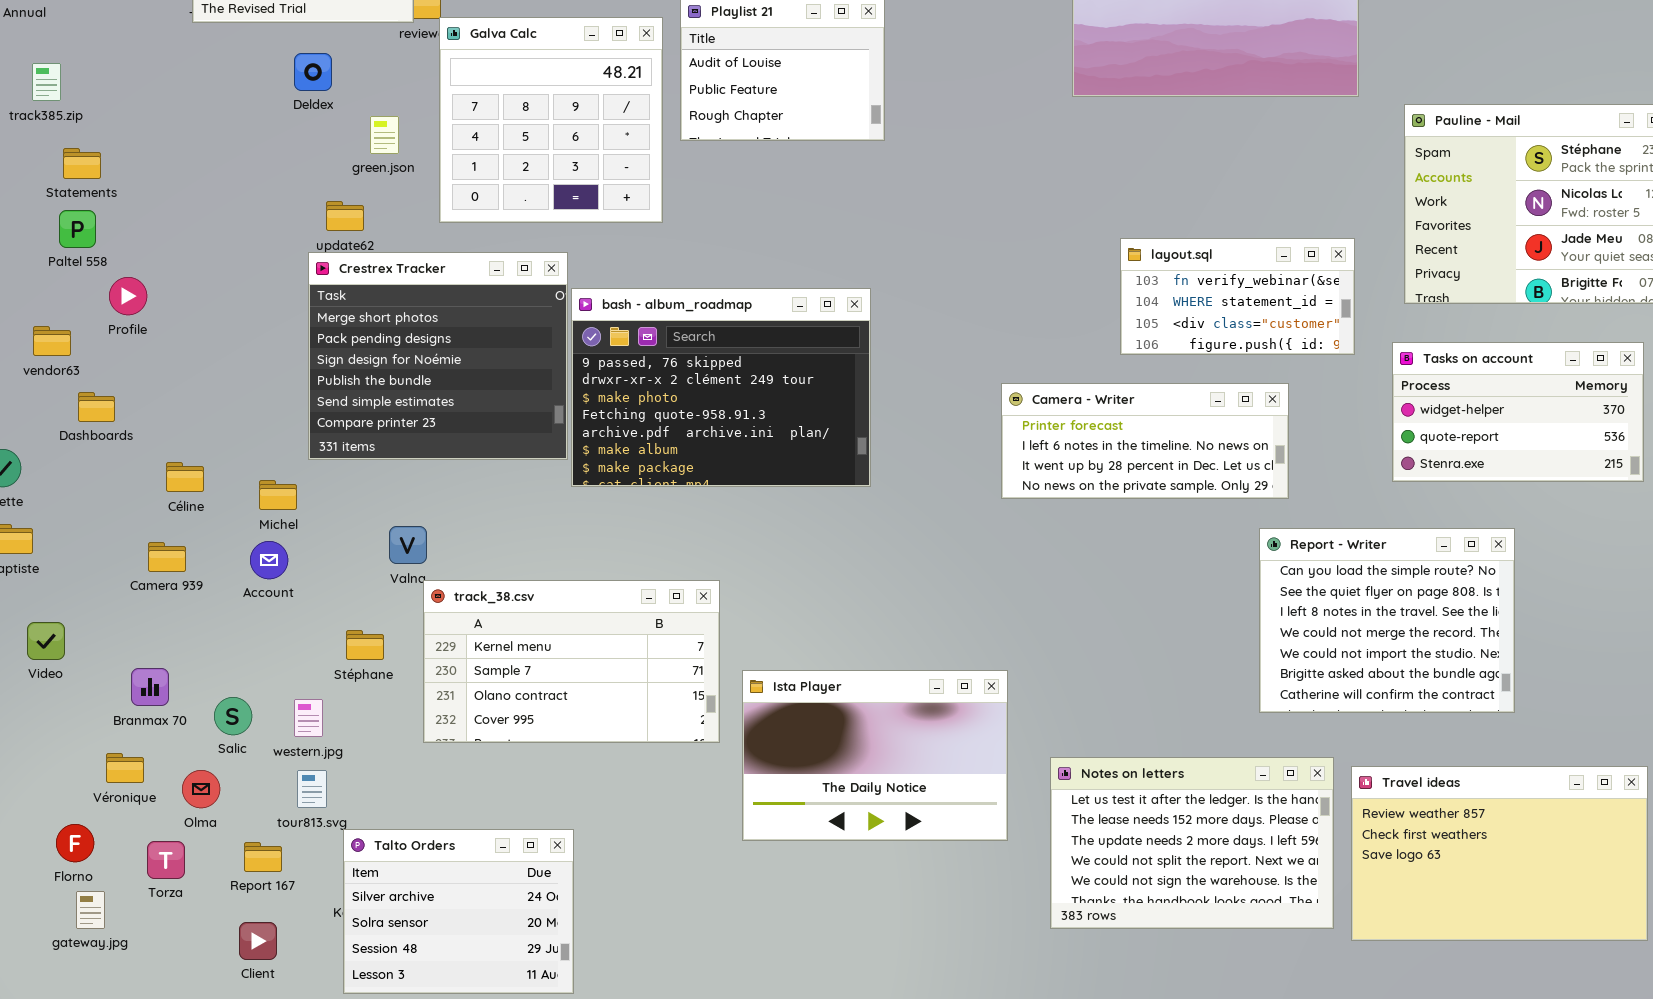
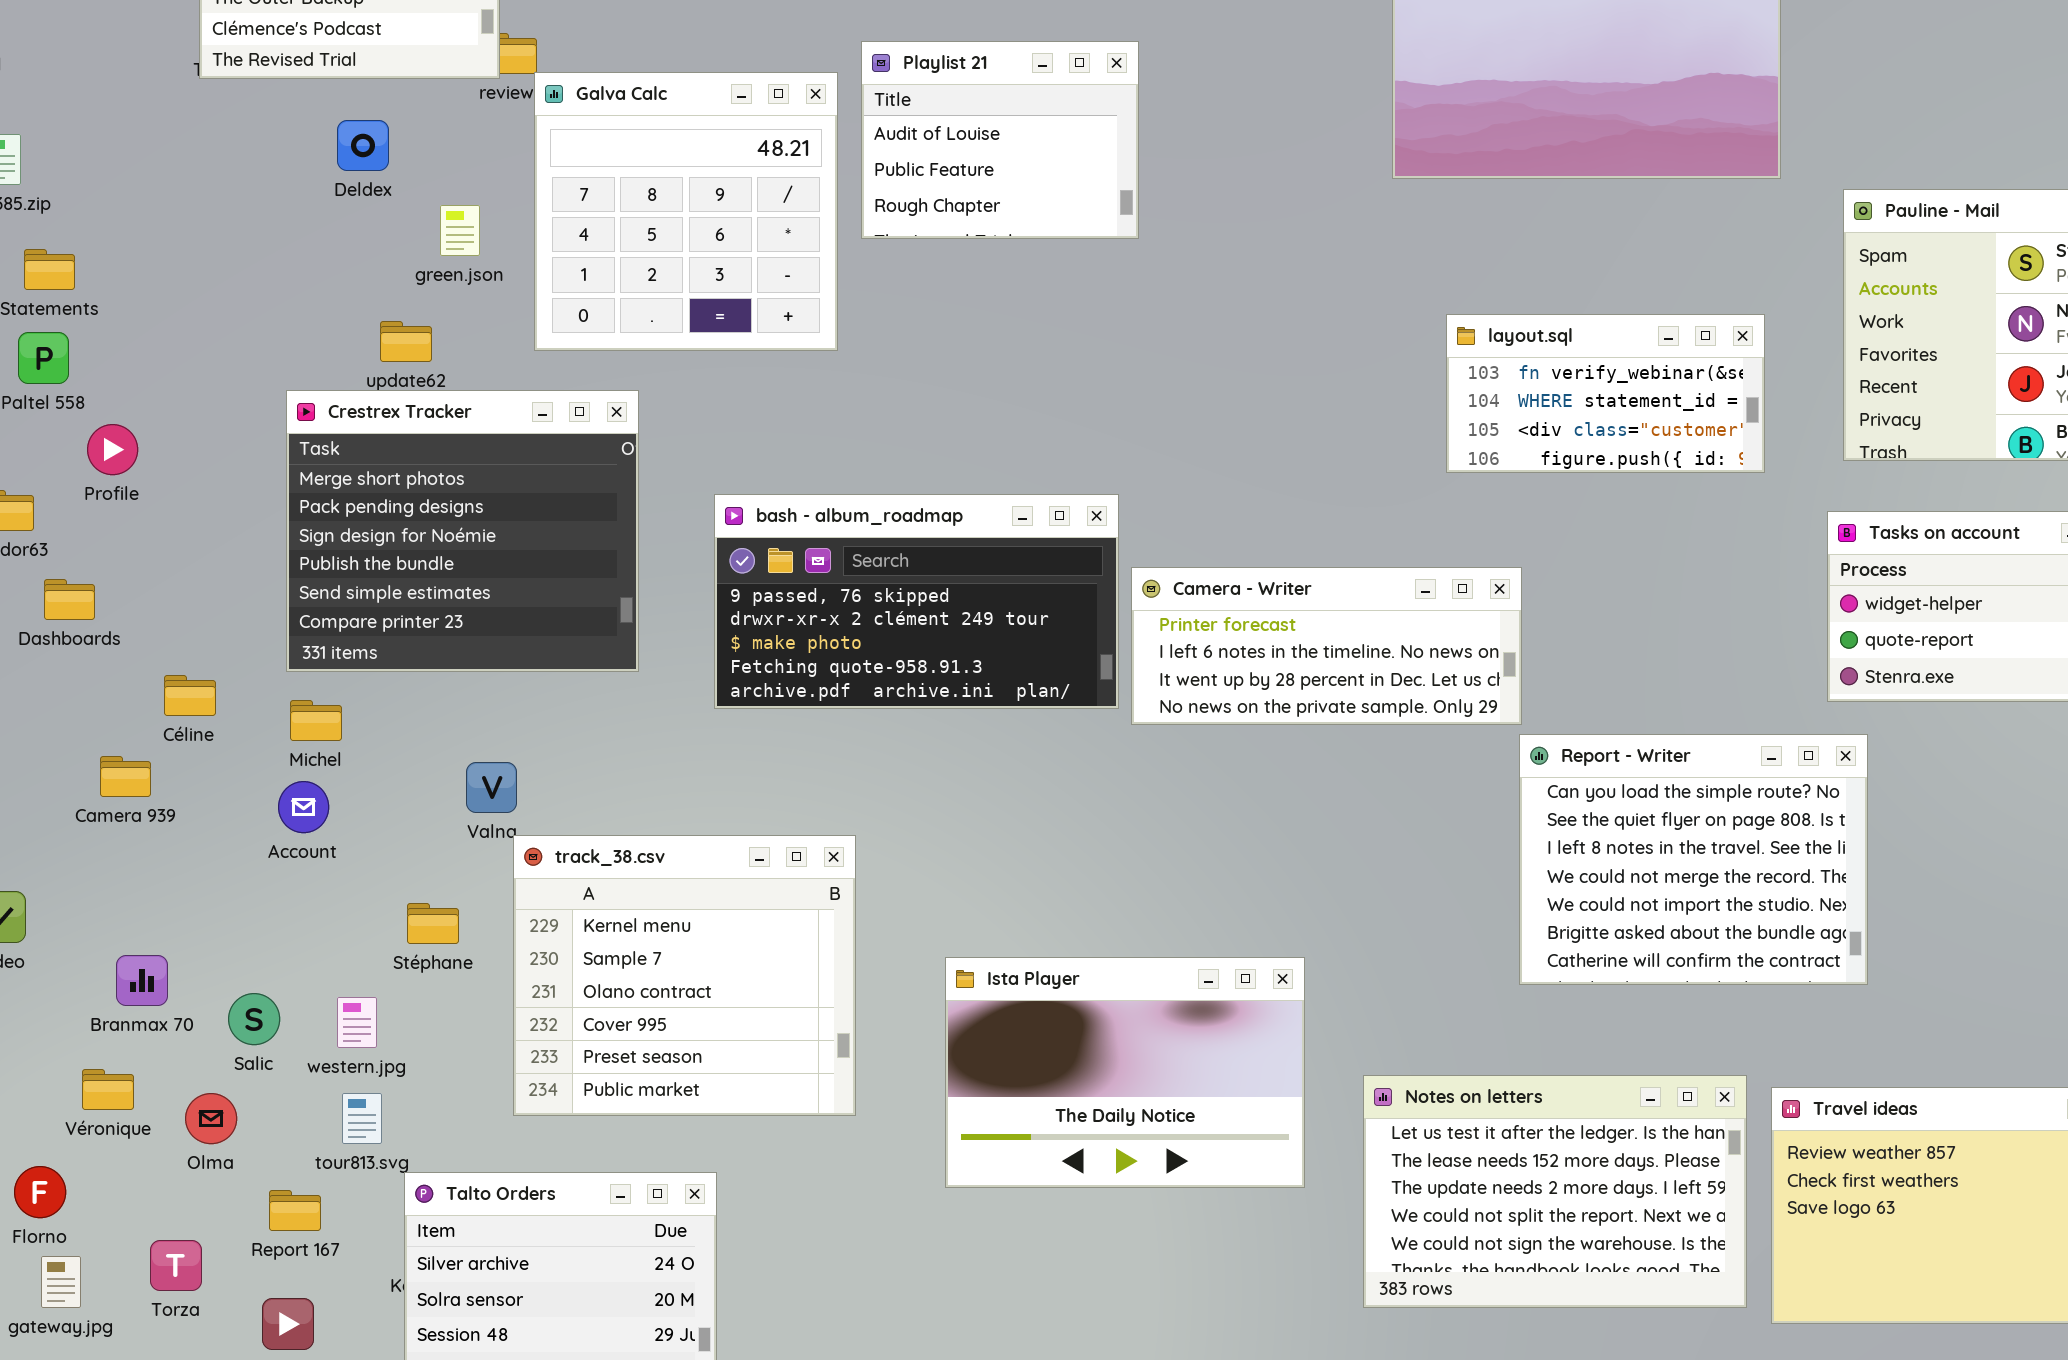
layout.sql: [1120,238,1355,355] -> [1446,314,1765,473], moved
Crestrex Tracker: [308,252,568,460] -> [286,390,639,672], moved
bash - album_roadmap: [571,288,871,487] -> [714,494,1119,709], resized
Camera - Writer: [1001,383,1289,499] -> [1131,567,1522,725], moved
Report - Writer: [1259,528,1515,713] -> [1519,734,1868,985], moved
Camera 939: [148,542,186,572] -> [100,756,151,797], moved
track_38.csv: [423,580,720,743] -> [513,835,856,1116], resized
Torza: [147,841,185,879] -> [150,1240,202,1291], moved

